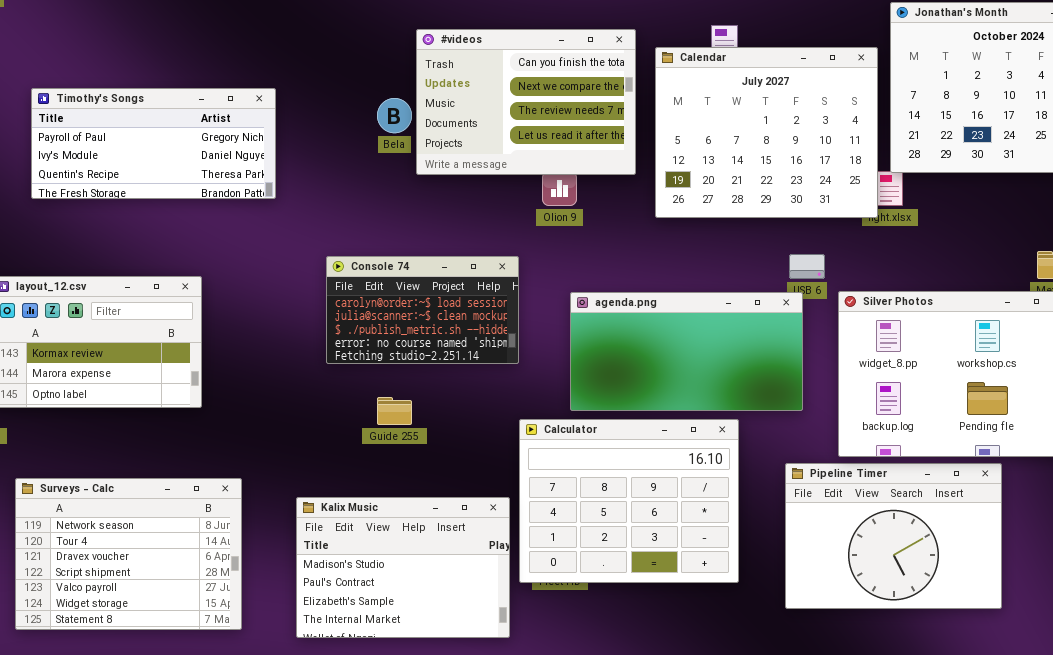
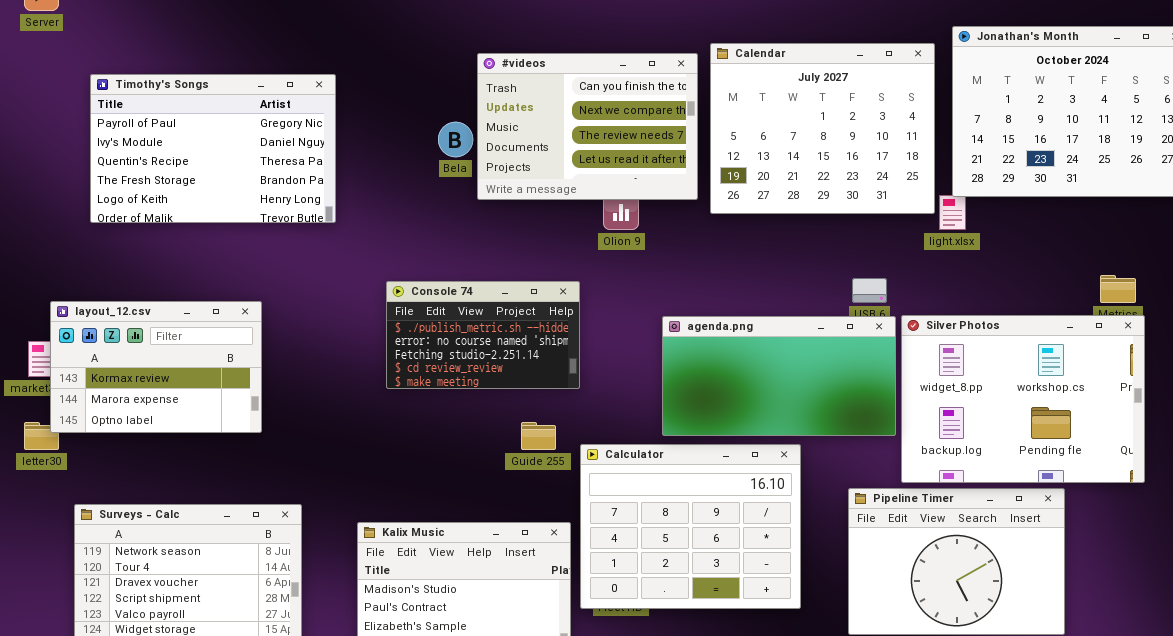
Calendar: [655,47,878,218] -> [710,43,935,214], moved
Timothy's Songs: [31,88,276,199] -> [90,74,336,223], resized
Console 74: [326,256,519,364] -> [386,281,580,389], scrolled down 2 rows
agenda.png: [570,292,803,411] -> [662,316,896,436], moved
Guide 255: [377,397,412,425] -> [521,422,556,450], moved

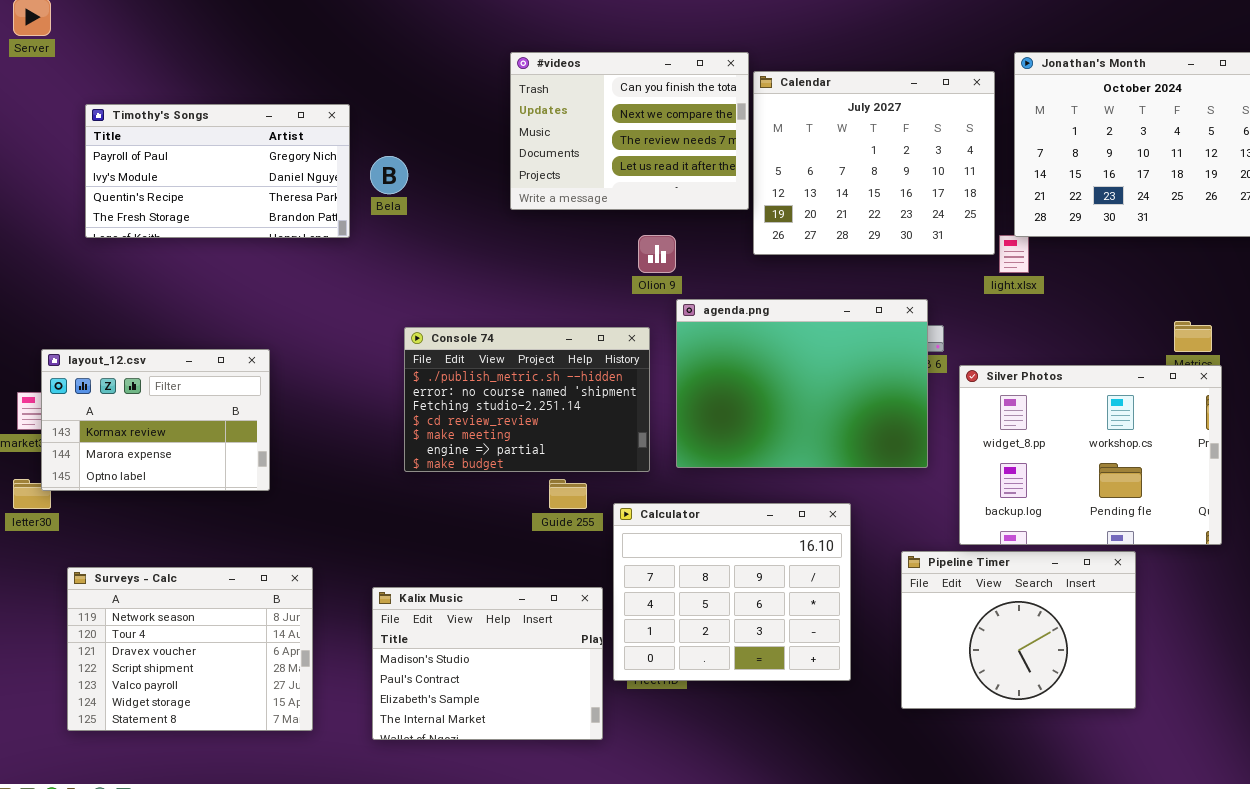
#videos: [477,53,698,200] -> [510,52,749,210], moved
Timothy's Songs: [90,74,336,223] -> [85,104,350,238], resized
Bela: [438,122,473,157] -> [370,156,408,194], moved
Console 74: [386,281,580,389] -> [404,327,650,472], resized
agenda.png: [662,316,896,436] -> [676,299,928,468], moved, resized

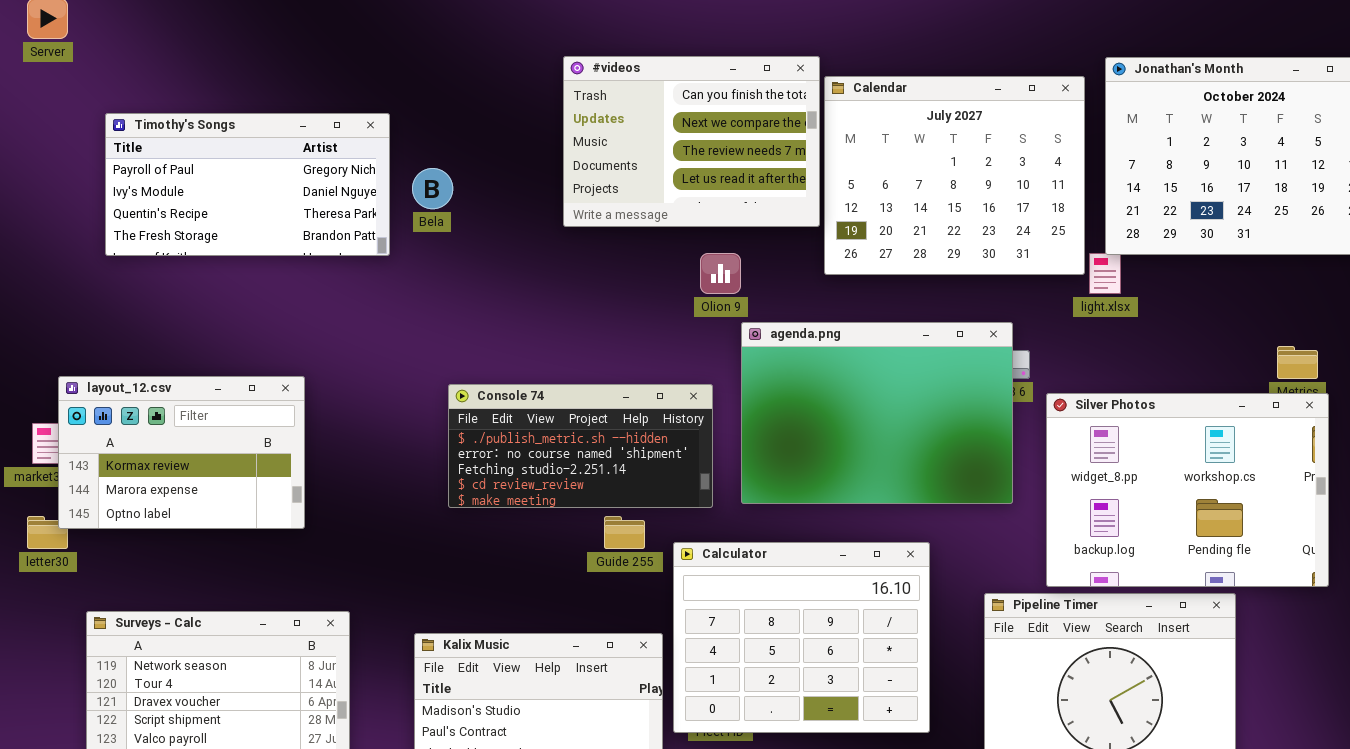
Console 74: [404,327,650,472] -> [448,384,713,508], resized

